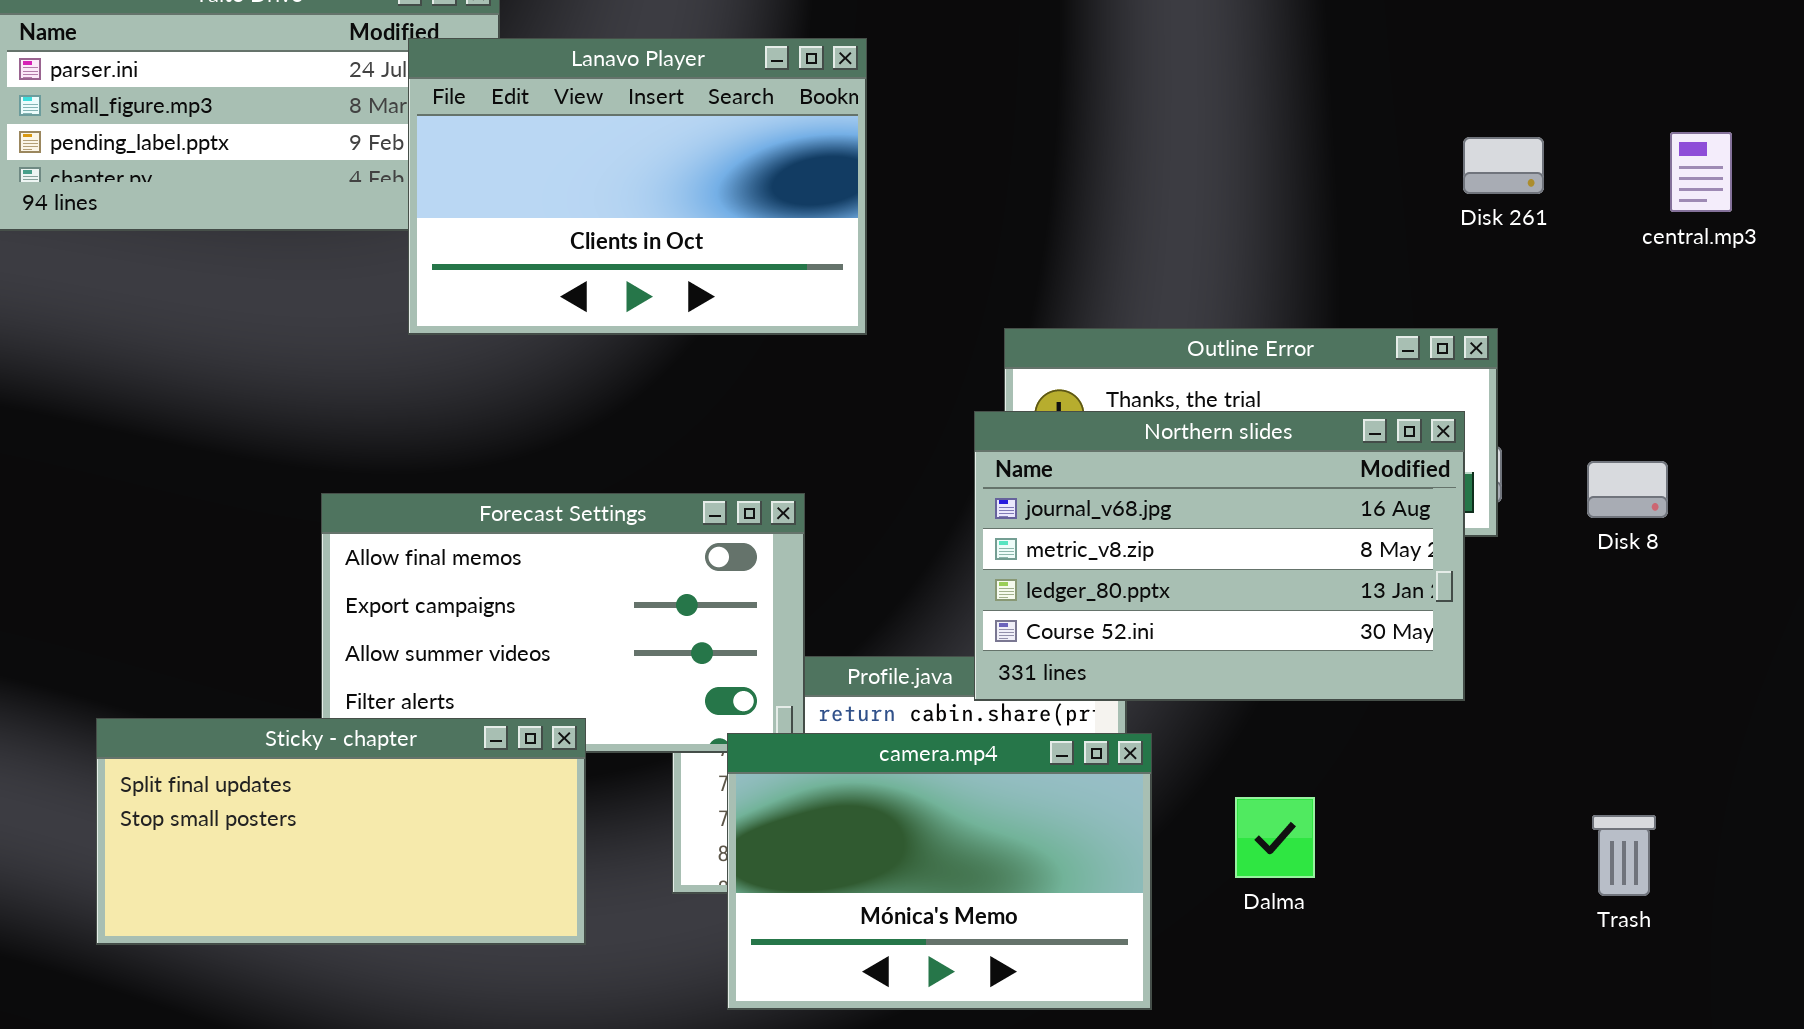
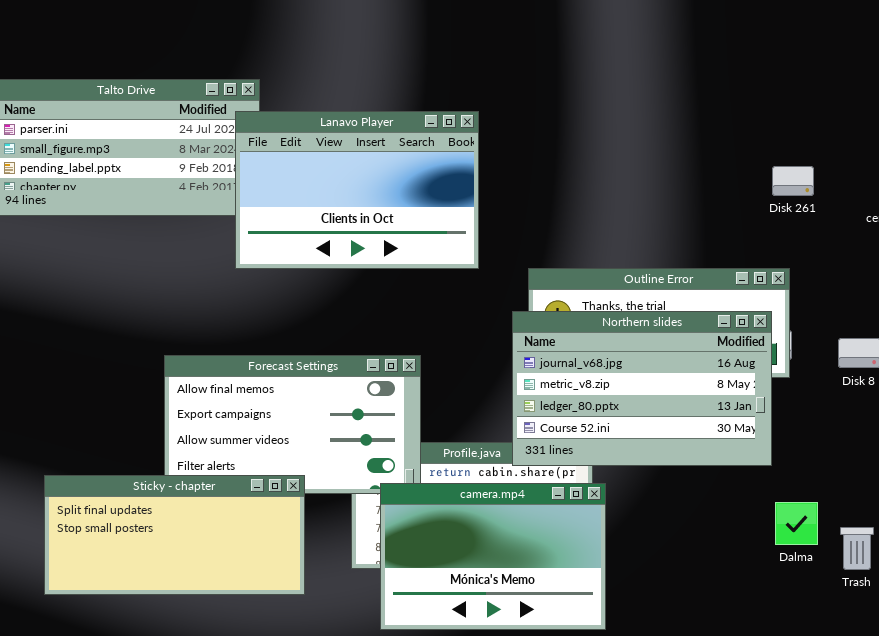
Lanavo Player: [408,38,867,335] -> [235,111,479,269], moved
Dalma: [1235,797,1315,878] -> [775,502,818,545], moved

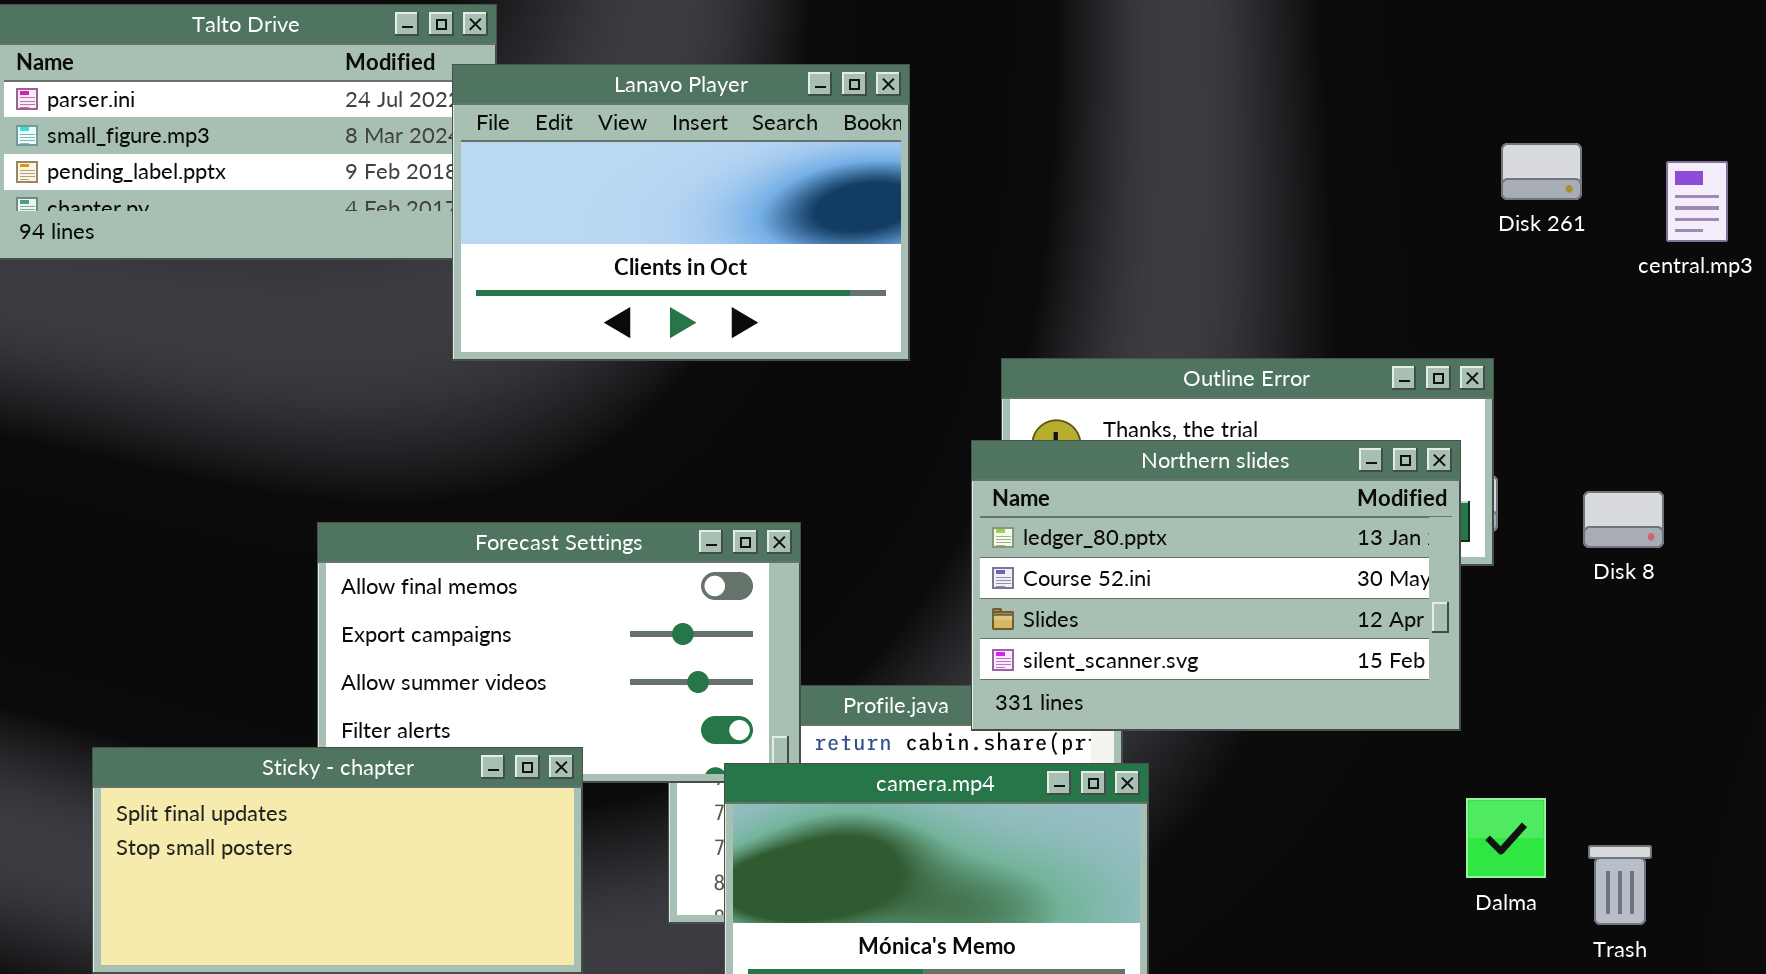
Disk 261: [772,166,814,196] -> [1501,143,1582,200], moved
Northern slides: [512,311,772,466] -> [971,440,1461,731], scrolled down 2 rows

